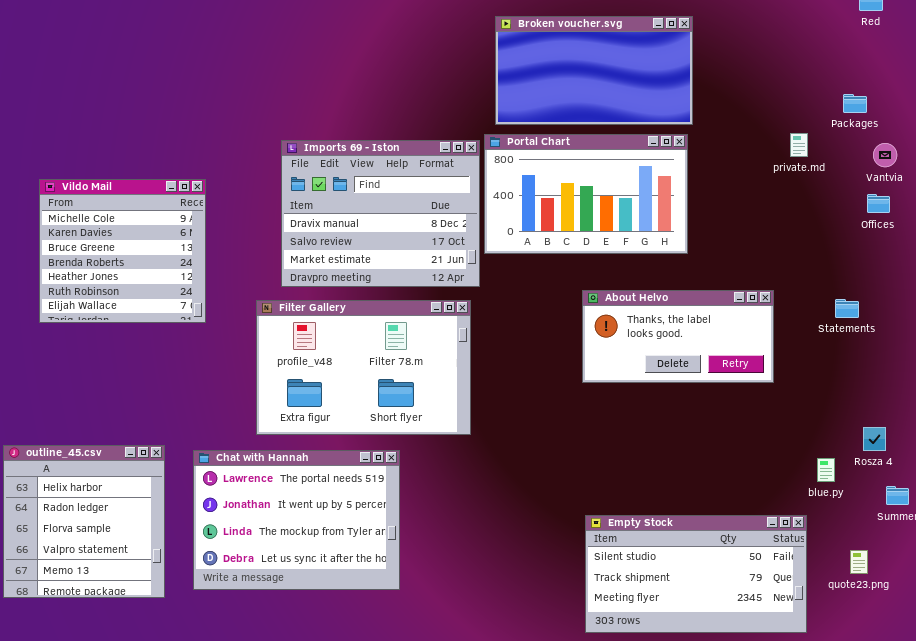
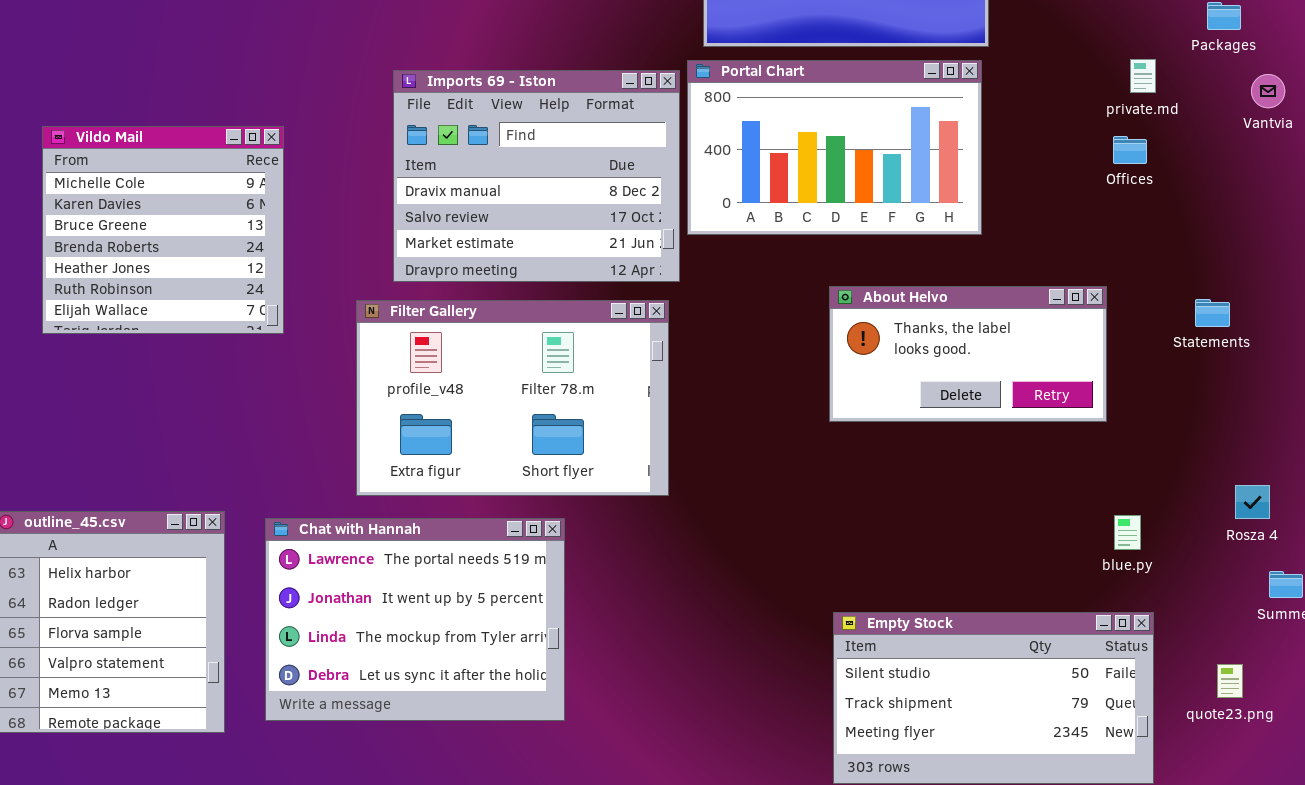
Offices: [867,194,890,213] -> [1113,136,1147,164], moved
blue.py: [817,458,835,482] -> [1114,515,1141,550], moved

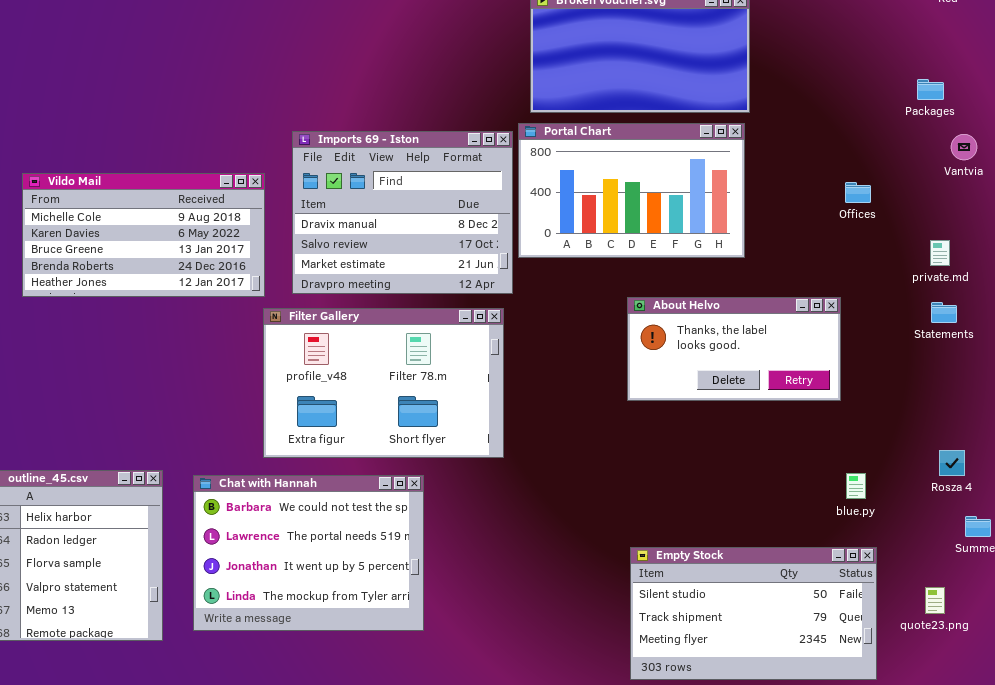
private.md: [1130,59,1156,93] -> [930,240,950,266], moved
Vildo Mail: [42,126,284,334] -> [22,173,265,297], resized
Statements: [1195,299,1230,327] -> [931,302,957,323], moved
Chat with Hannah: [265,518,565,721] -> [193,475,424,631], scrolled up 1 row

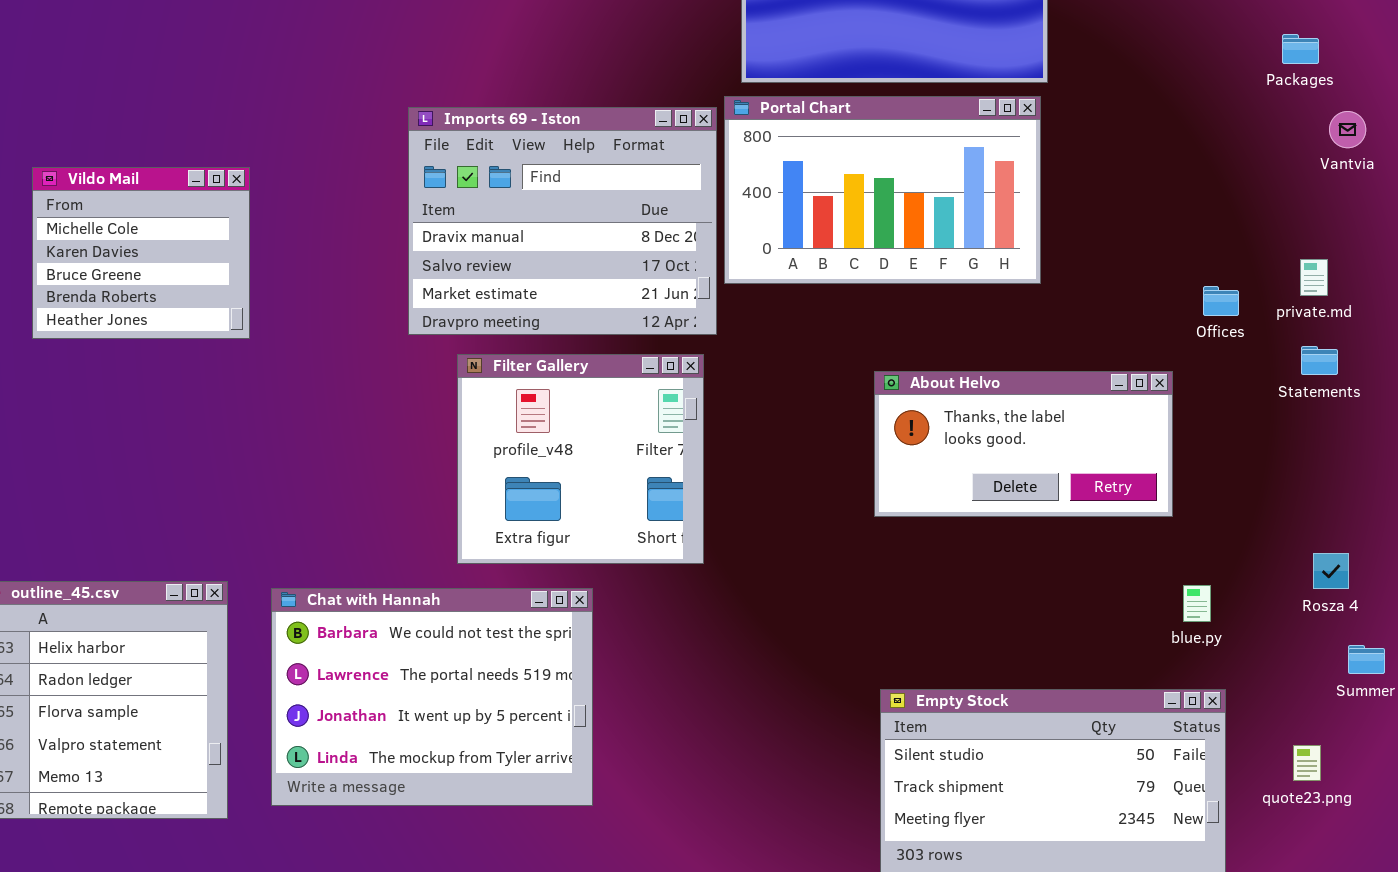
Vildo Mail: [22,173,265,297] -> [32,167,250,339], resized
Offices: [845,182,871,203] -> [1203,286,1239,316], moved
About Helvo: [627,297,841,401] -> [874,371,1173,517], moved
Filter Gallery: [263,308,504,458] -> [457,354,704,564], resized

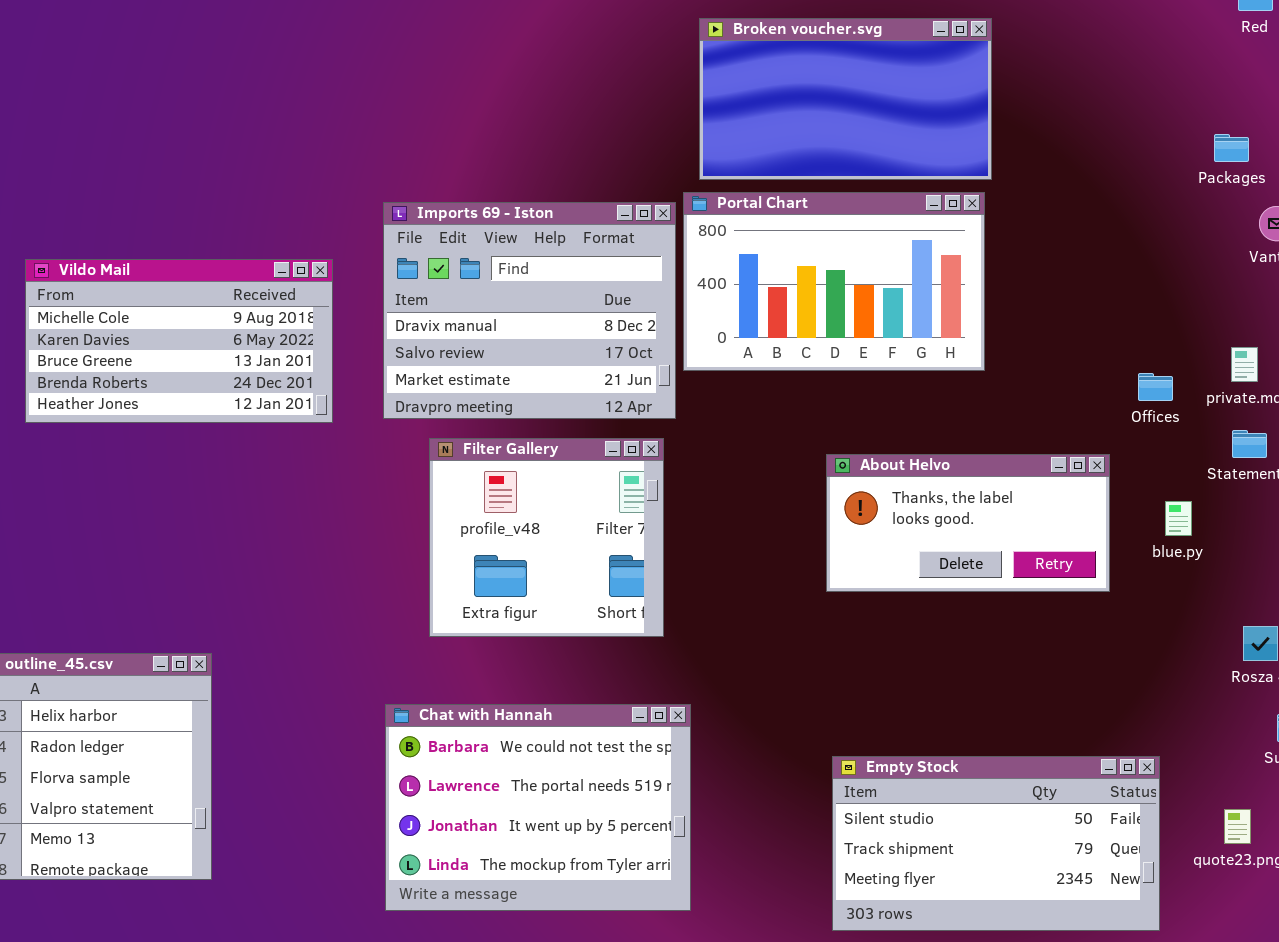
Vildo Mail: [32,167,250,339] -> [25,259,333,423], resized
blue.py: [1183,585,1211,622] -> [1165,501,1192,536], moved
Chat with Hannah: [271,588,593,806] -> [385,704,691,911], moved

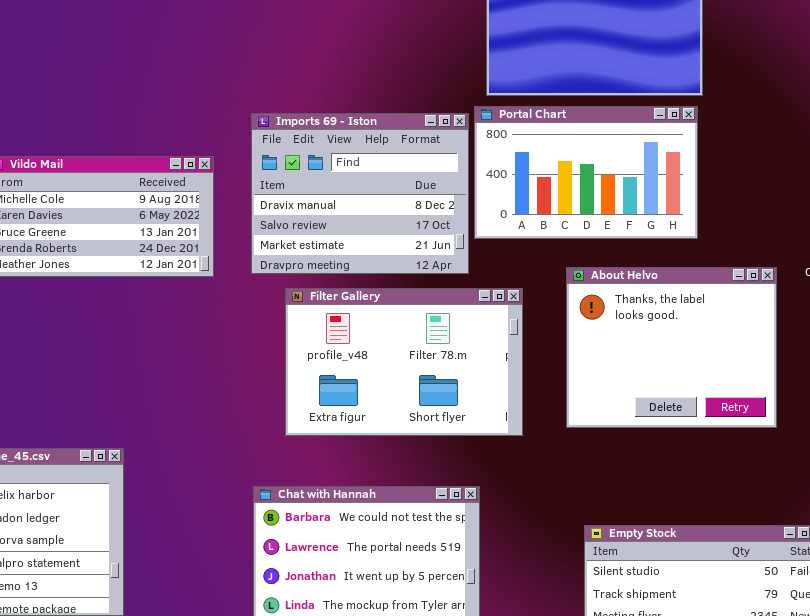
Filter Gallery: [429,438,664,637] -> [285,288,523,436], resized
About Helvo: [826,454,1110,592] -> [566,267,777,428], moved, resized

